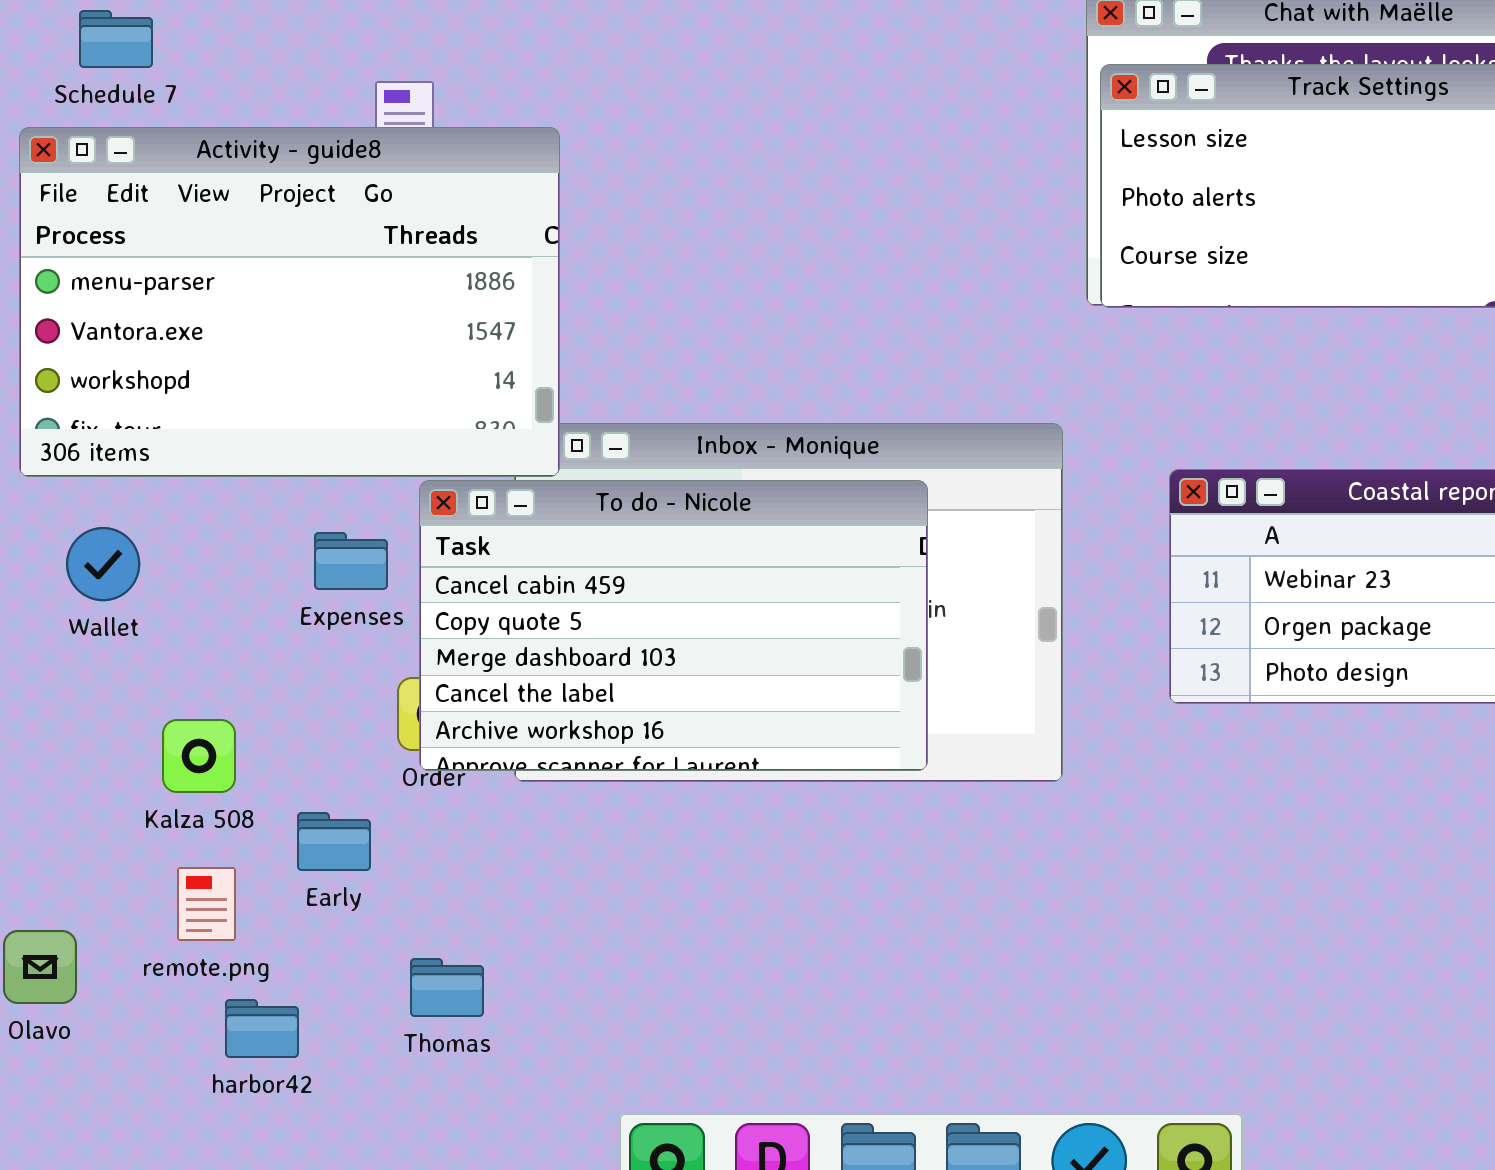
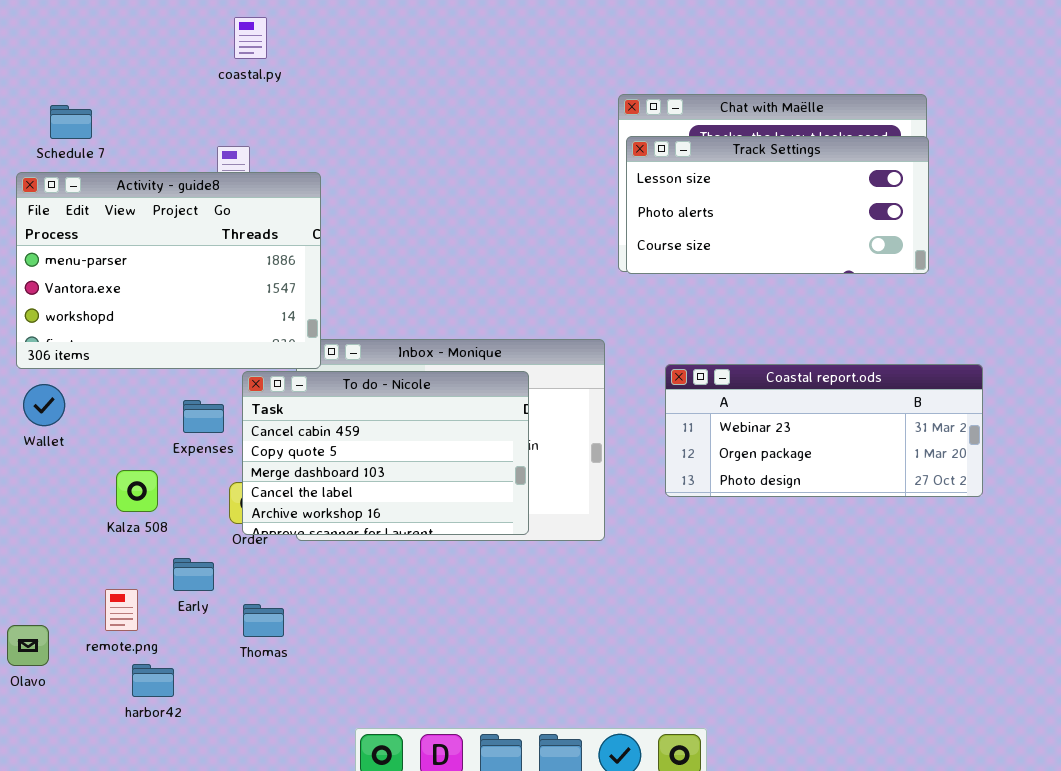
Wallet: [66,527,140,601] -> [23,384,65,426], moved
Kalza 508: [162,719,236,793] -> [116,470,158,512], moved
Thomas: [410,958,484,1017] -> [243,604,284,637], moved

